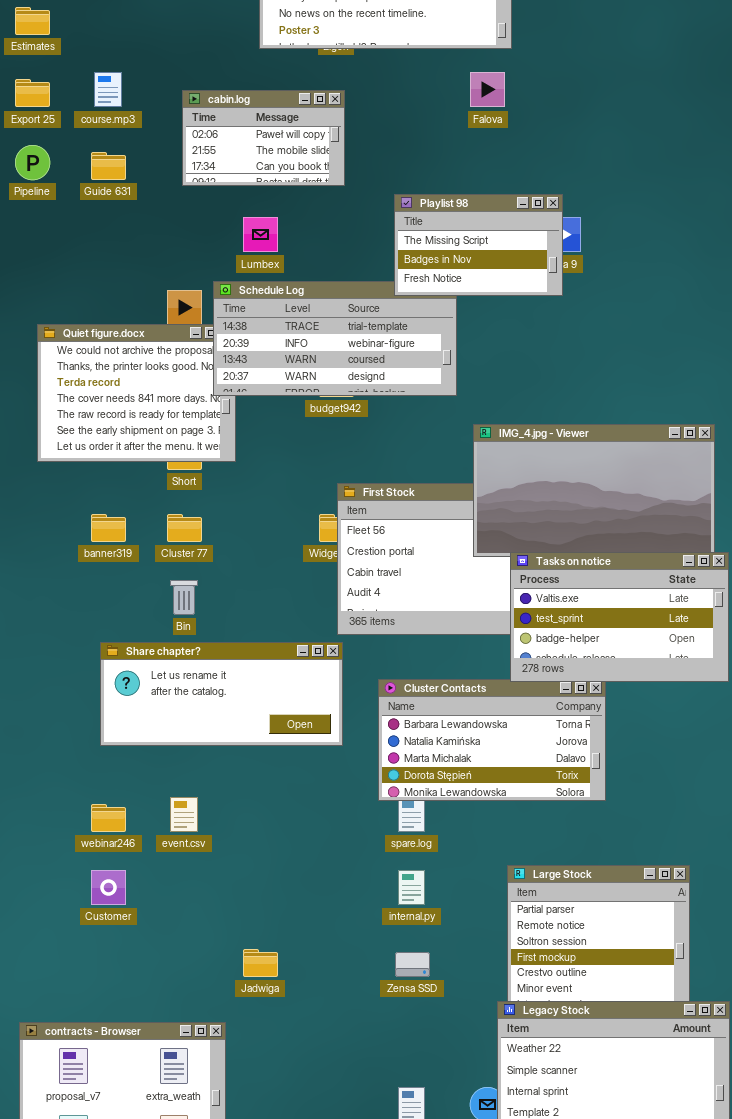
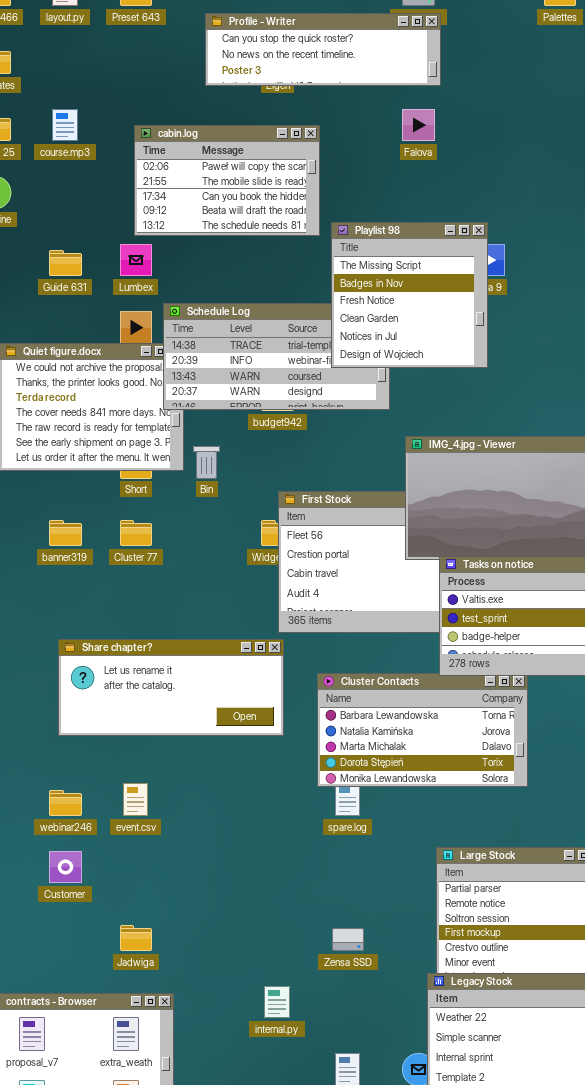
cabin.log: [182,90,345,186] -> [134,125,320,236], resized
Guide 631: [91,152,126,180] -> [49,250,82,276], moved
Playlist 98: [394,194,563,296] -> [331,222,488,368], resized
Lumbex: [243,217,278,252] -> [120,244,152,276], moved
Bin: [170,580,198,615] -> [193,446,220,479], moved
internal.py: [398,870,425,905] -> [264,986,290,1018], moved
Jadwiga: [243,949,278,977] -> [120,925,152,951], moved

